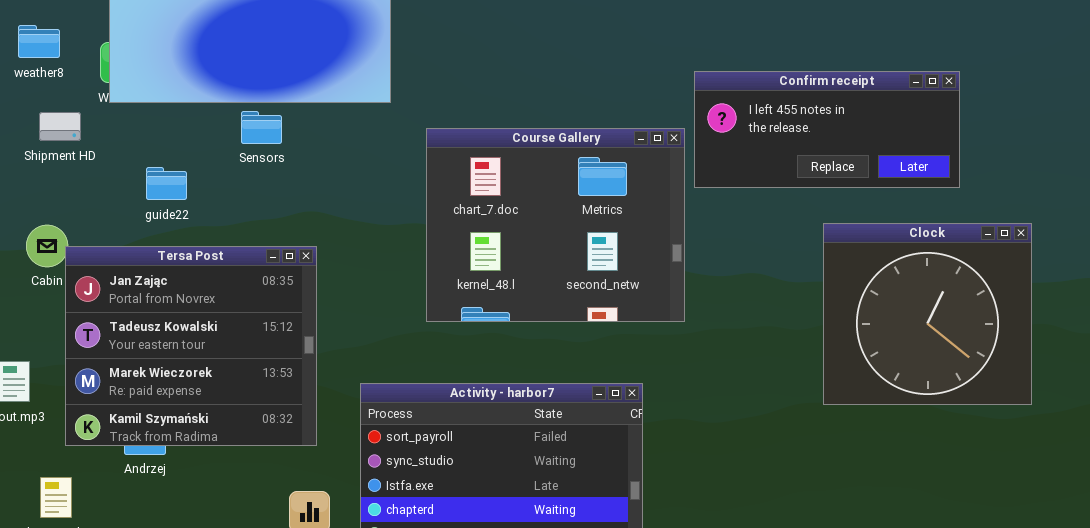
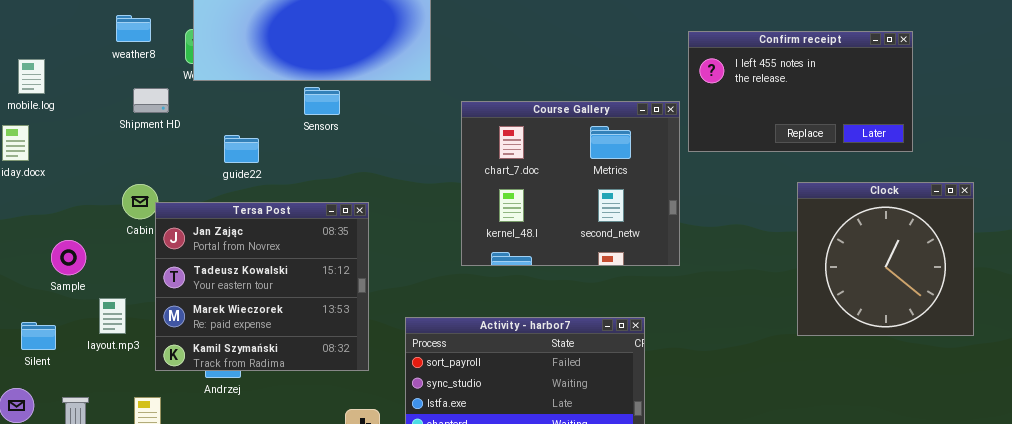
Confirm receipt: [694,71,960,188] -> [688,31,913,152], resized

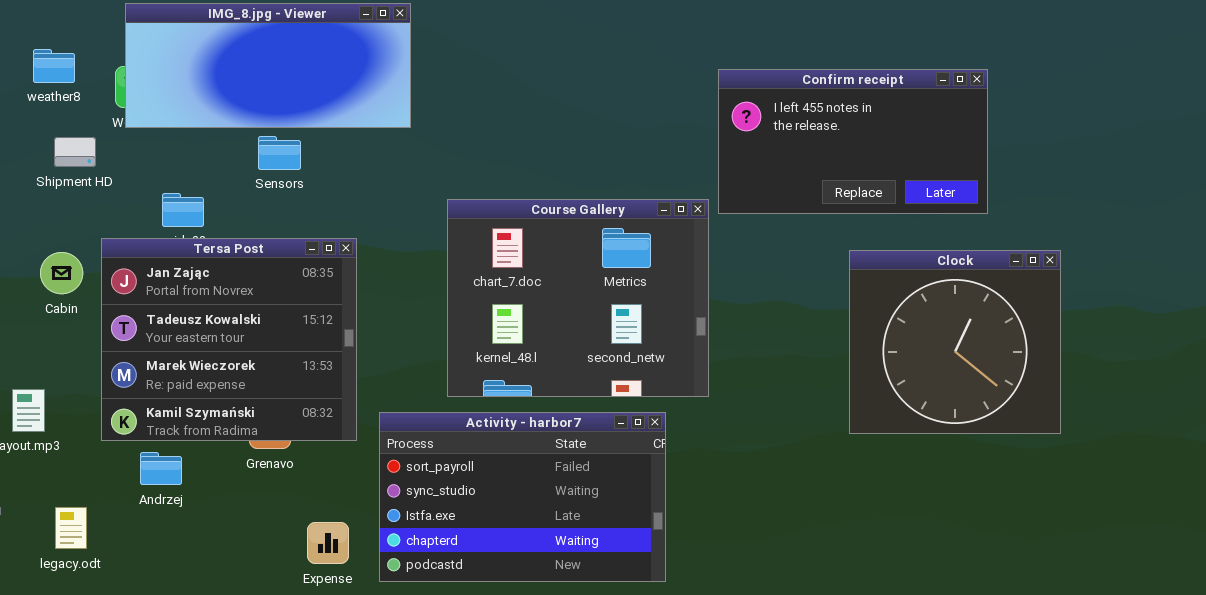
Course Gallery: [461,101,680,266] -> [447,199,709,397], moved
Tersa Post: [155,202,369,371] -> [101,238,357,441], moved

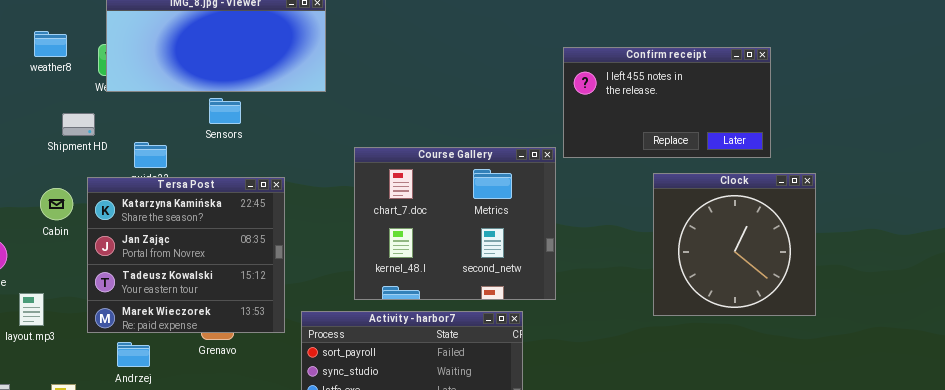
Shipment HD: [54,137,96,167] -> [62,113,95,136], moved
Tersa Post: [101,238,357,441] -> [87,177,285,333], scrolled up 1 row
Clock: [849,250,1061,434] -> [653,173,816,316], moved

